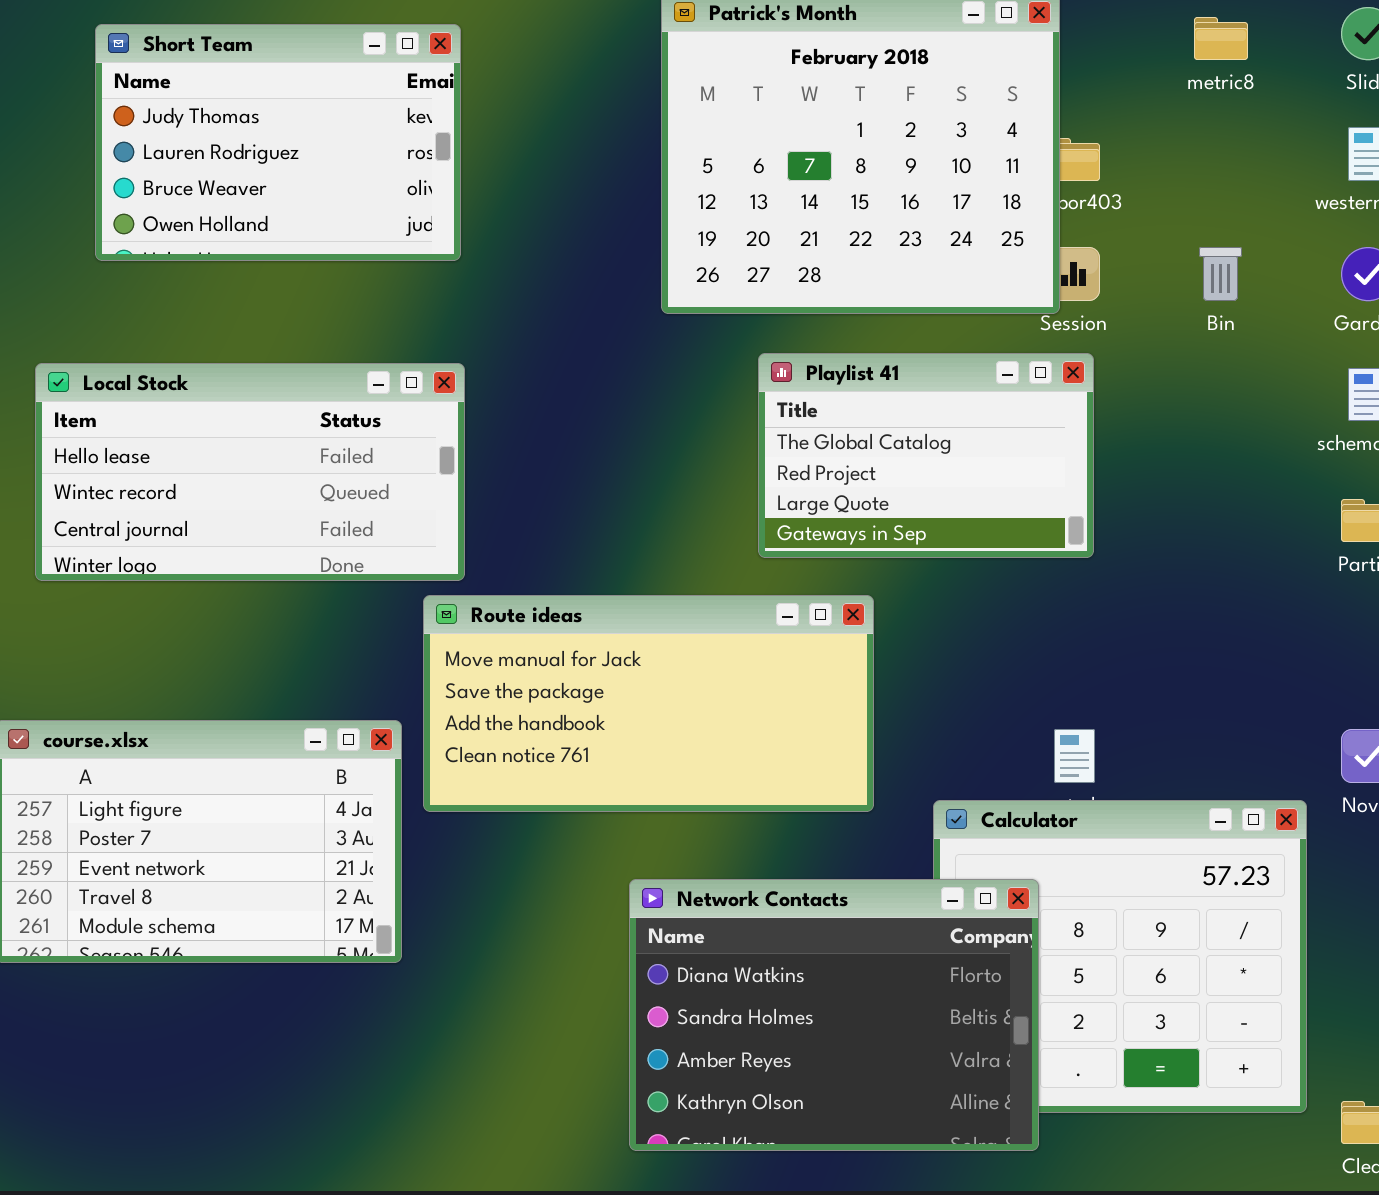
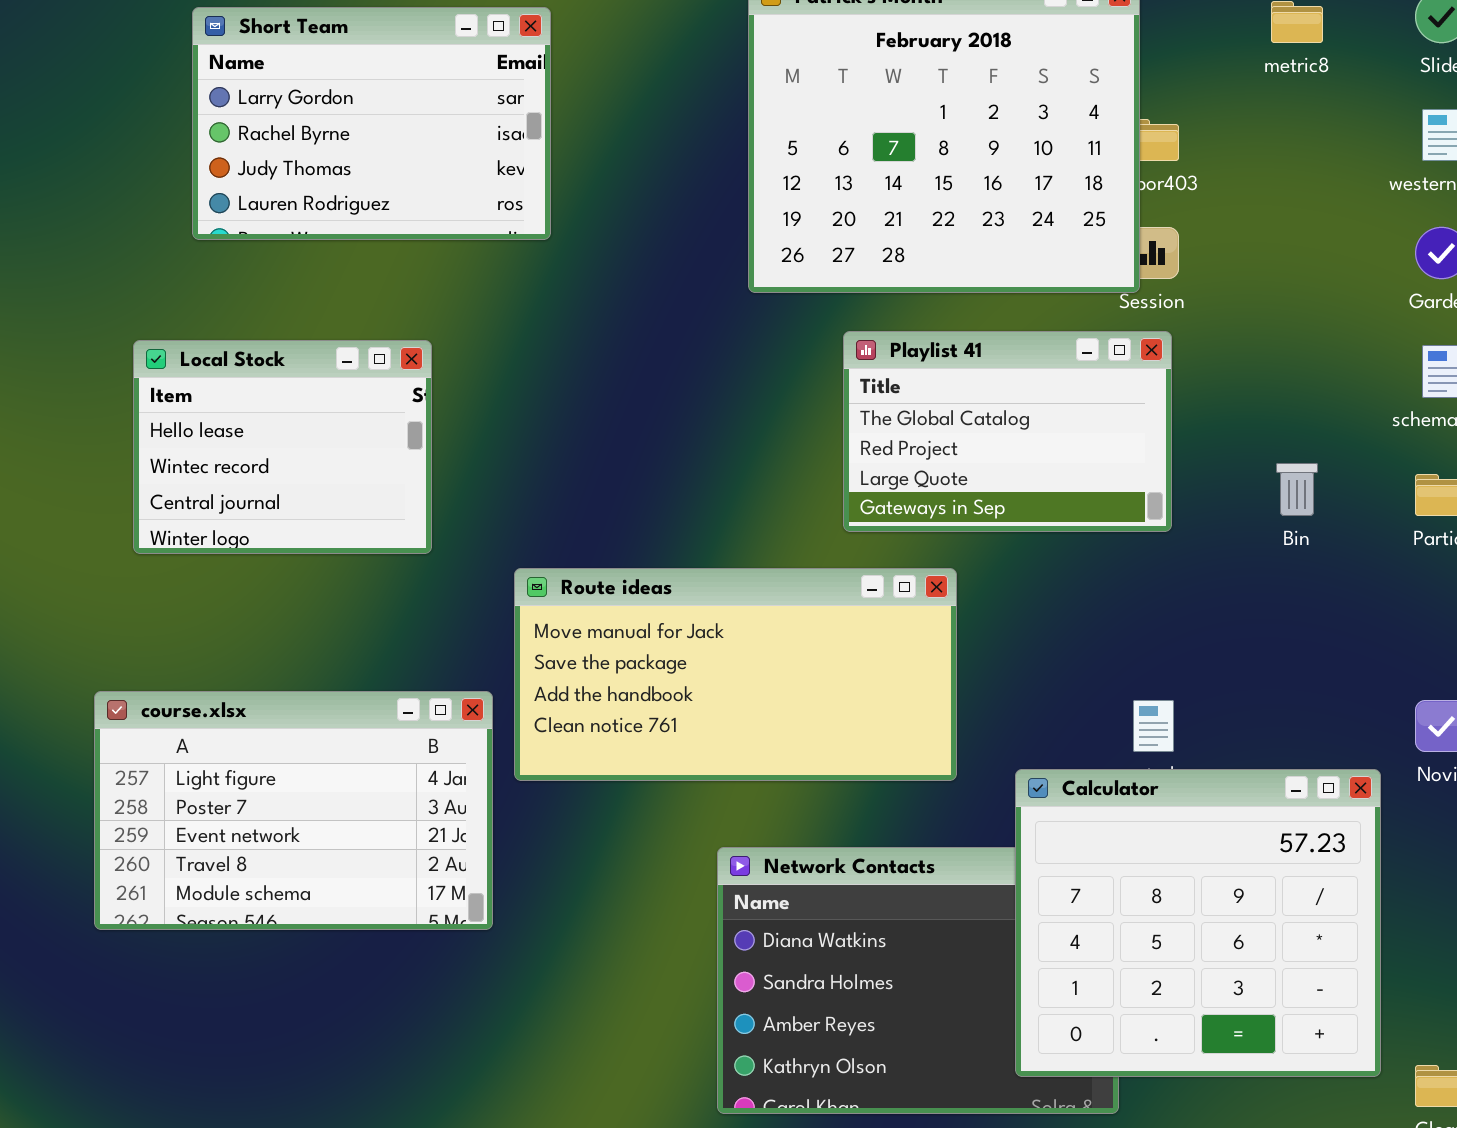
Short Team: [95,24,461,261] -> [192,7,551,240], scrolled up 2 rows
Bin: [1199,247,1242,301] -> [1276,463,1318,516], moved
Local Stock: [35,363,465,581] -> [133,340,432,554], resized
Calculator: [933,800,1307,1113] -> [1015,769,1381,1077], raised

